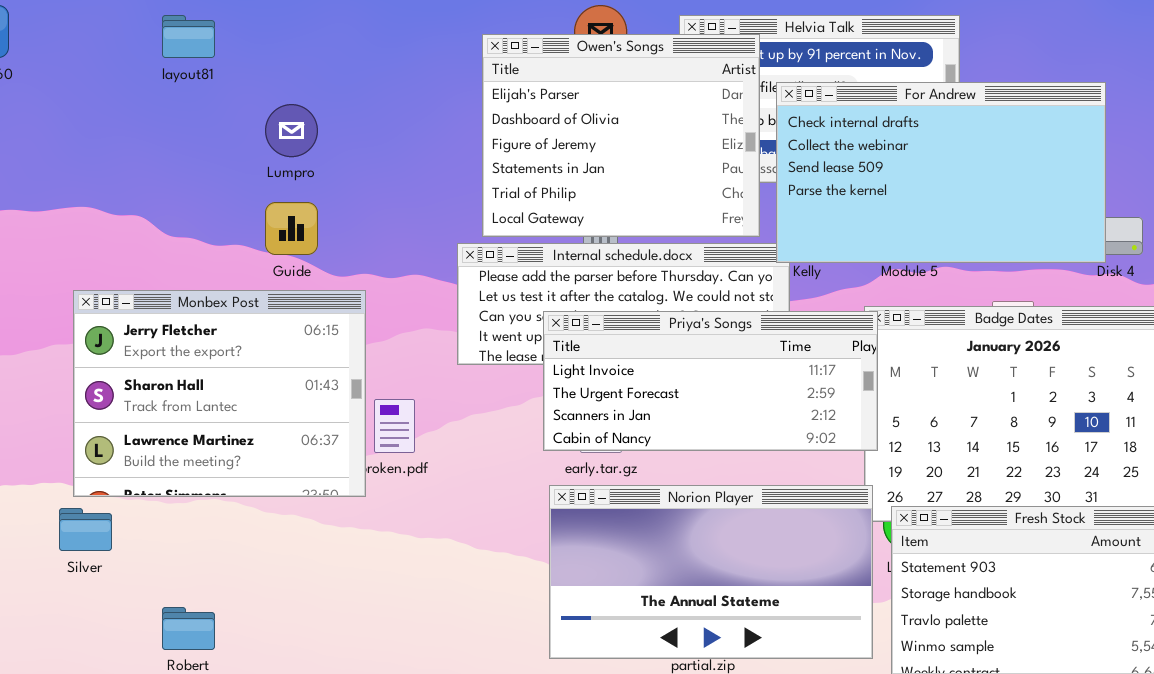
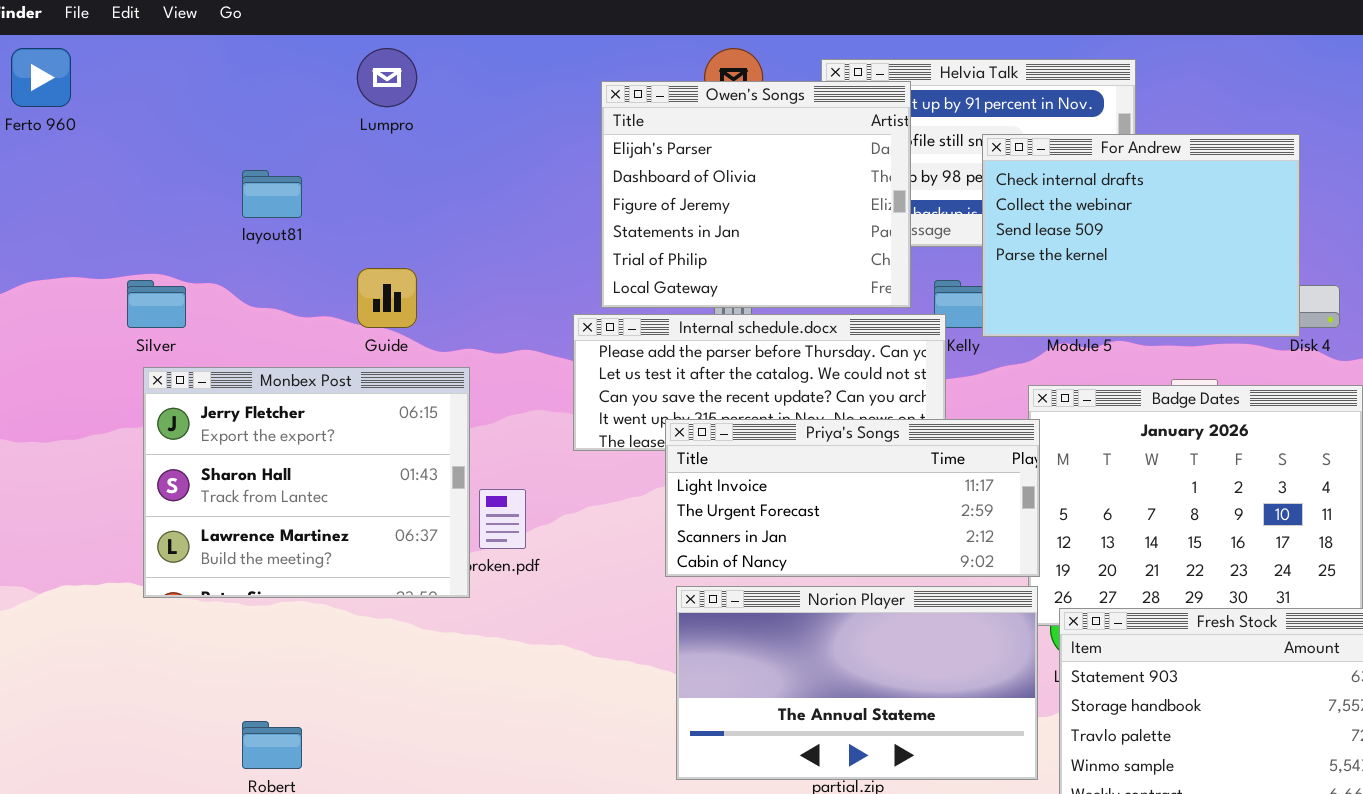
layout81: [162,15,215,58] -> [242,170,302,218], moved
For Andrew: [776,82,1106,263] -> [982,134,1300,337], resized
Lumpro: [265,104,318,157] -> [357,48,417,107], moved
Priya's Songs: [543,311,878,451] -> [665,419,1040,577], moved
Silver: [59,508,112,551] -> [127,280,186,328], moved

